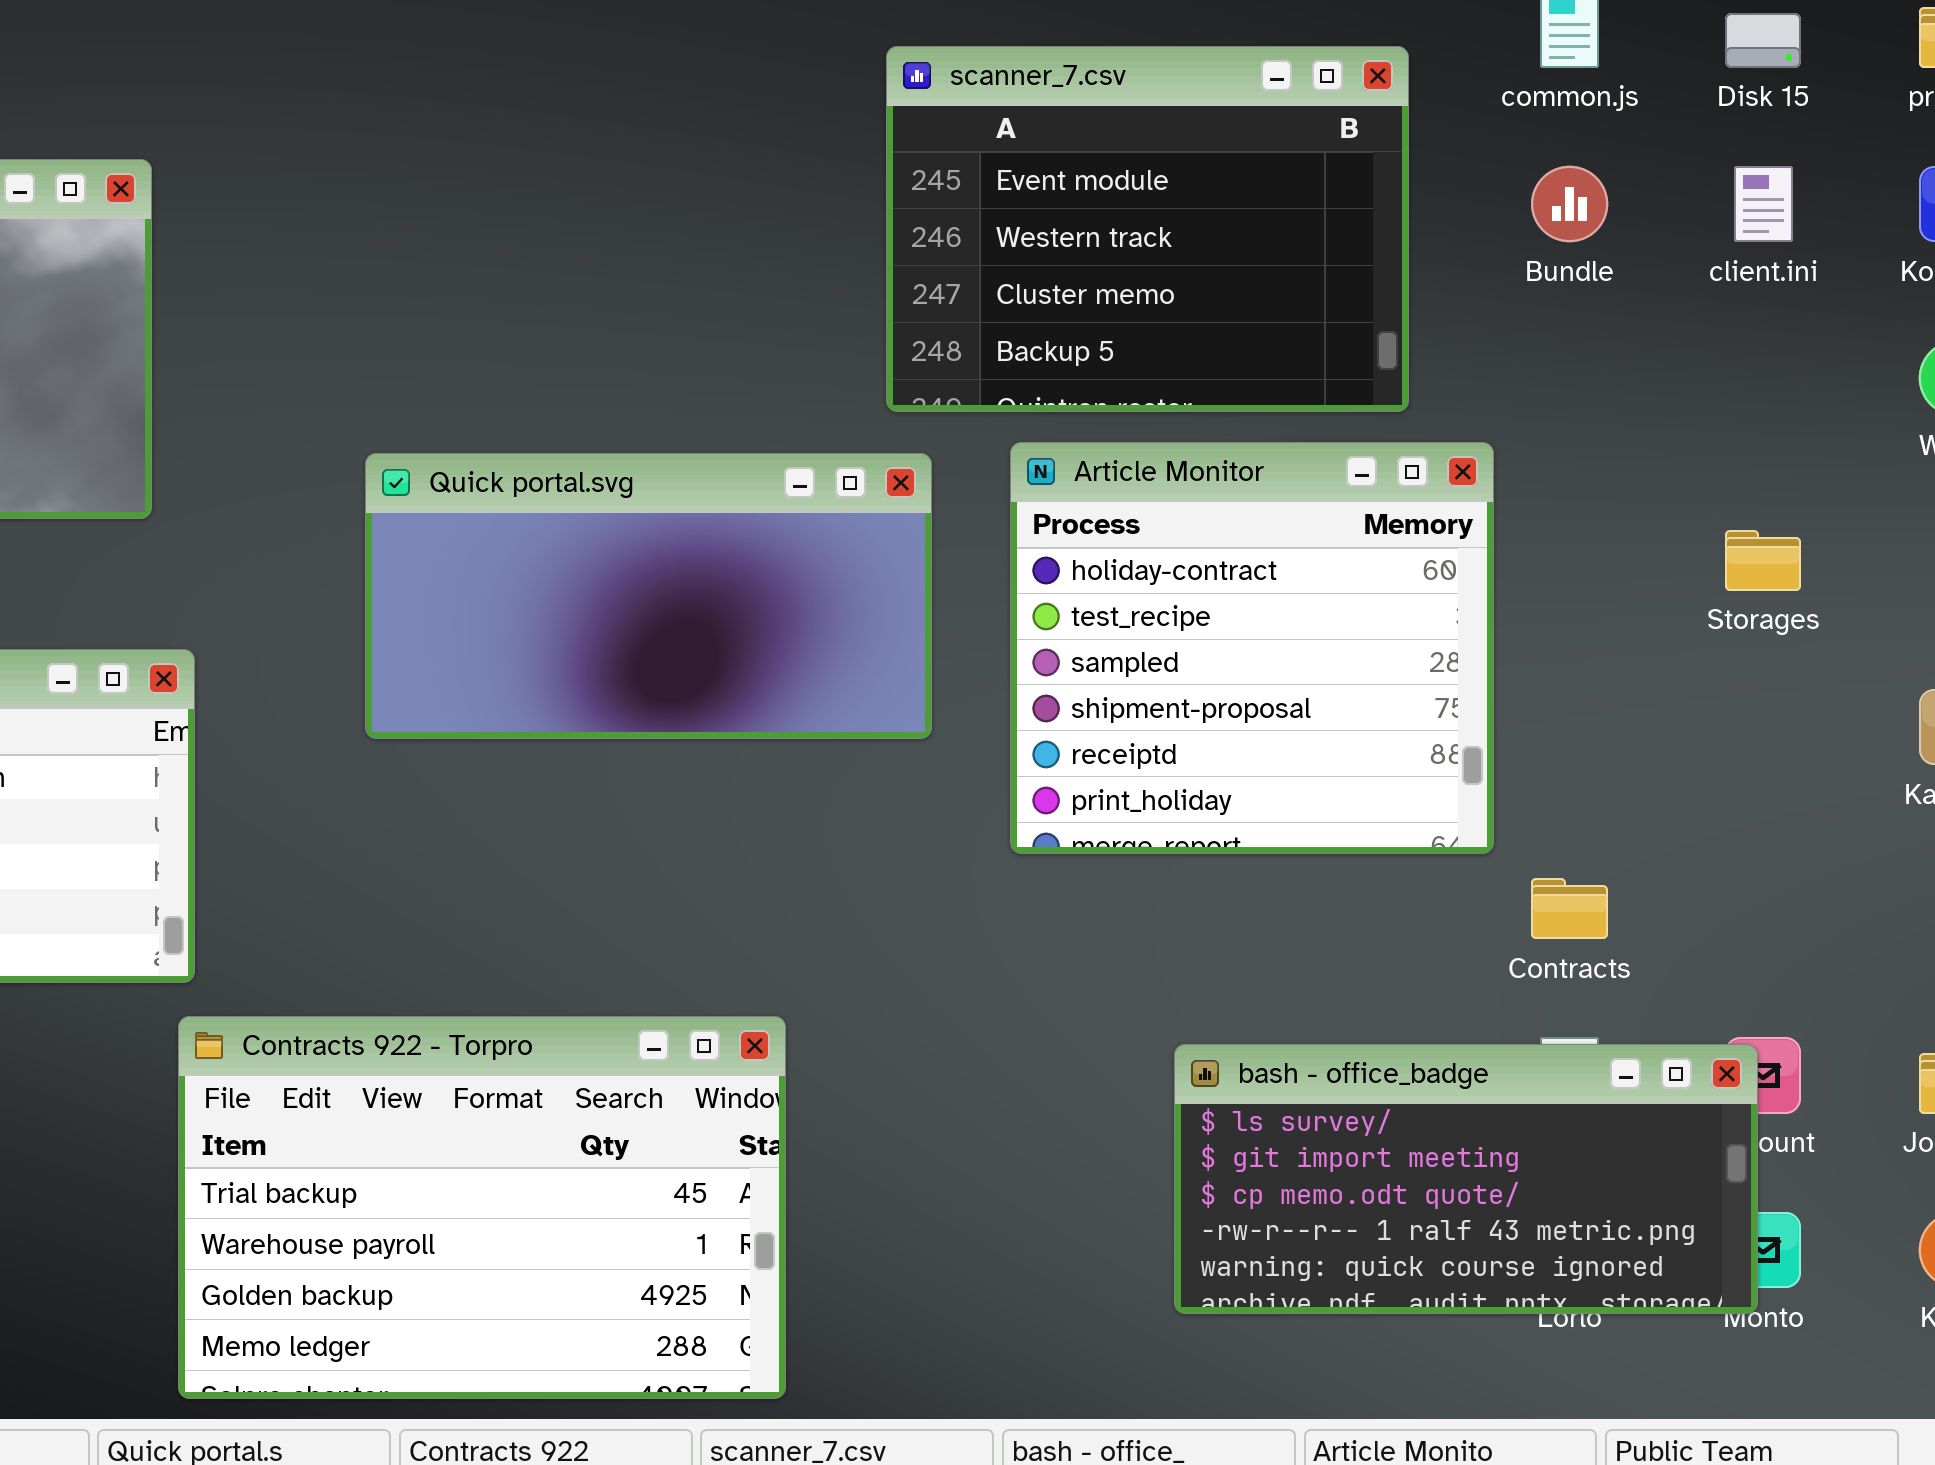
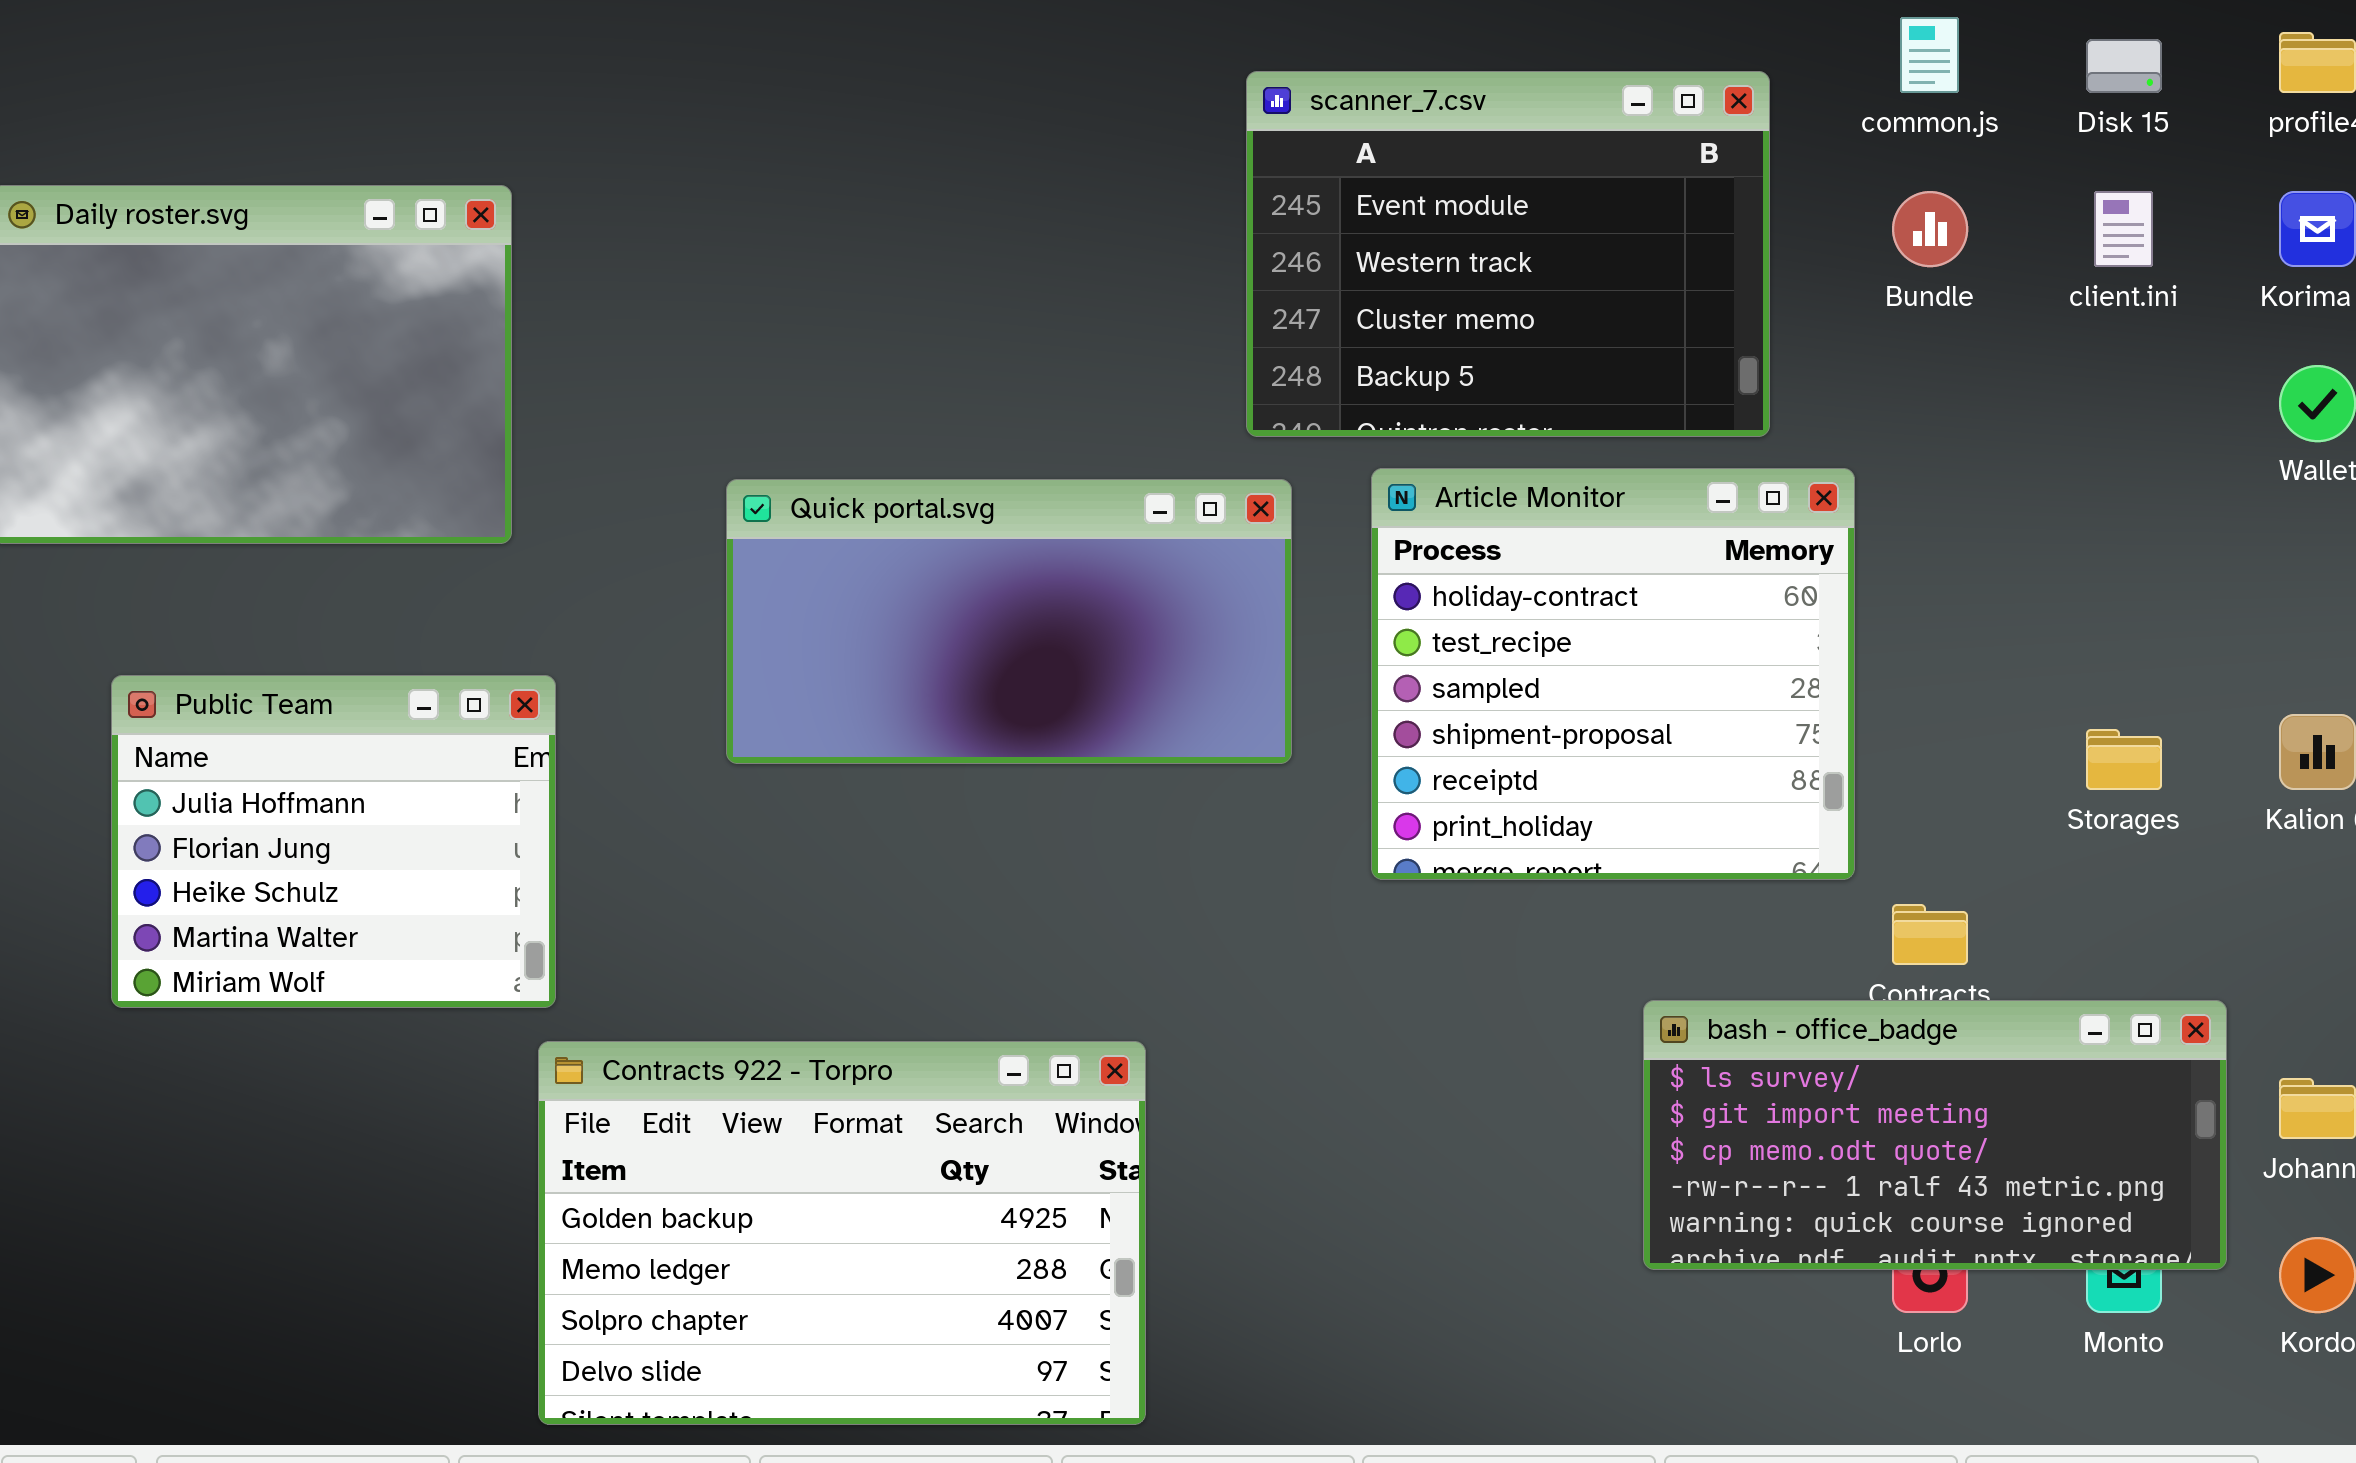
Storages: [1725,530,1801,591] -> [2086,729,2162,790], moved
Contracts 922 - Torpro: [178,1016,786,1399] -> [538,1041,1146,1425], scrolled down 2 rows
bash - office_badge: [1174,1044,1758,1314] -> [1643,1000,2227,1270], moved

